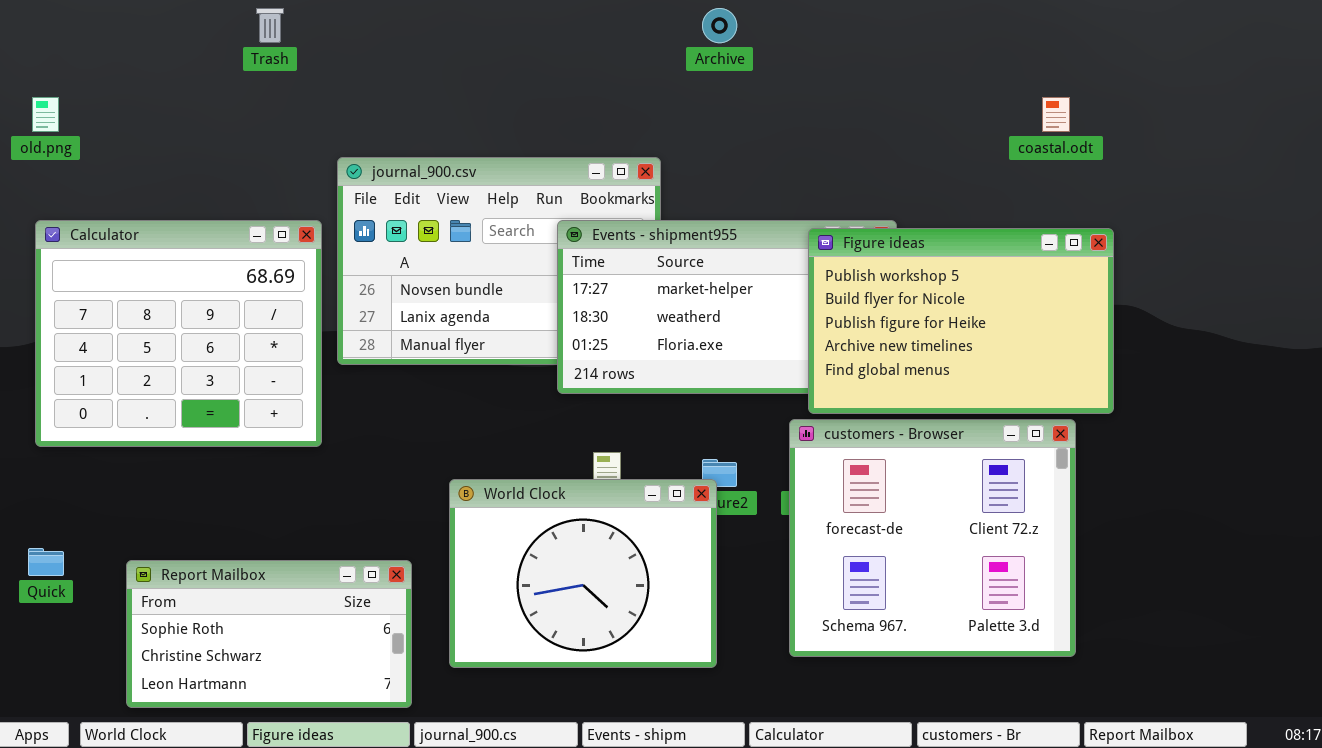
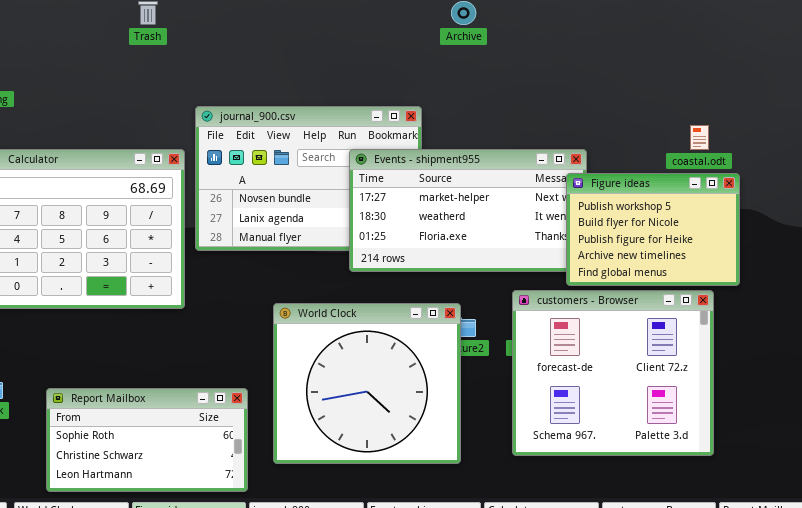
coastal.odt: [1042,97,1070,132] -> [690,125,709,150], moved
Figure ideas: [808,228,1114,414] -> [566,173,740,286], resized
World Clock: [449,479,717,668] -> [273,303,461,464], resized

